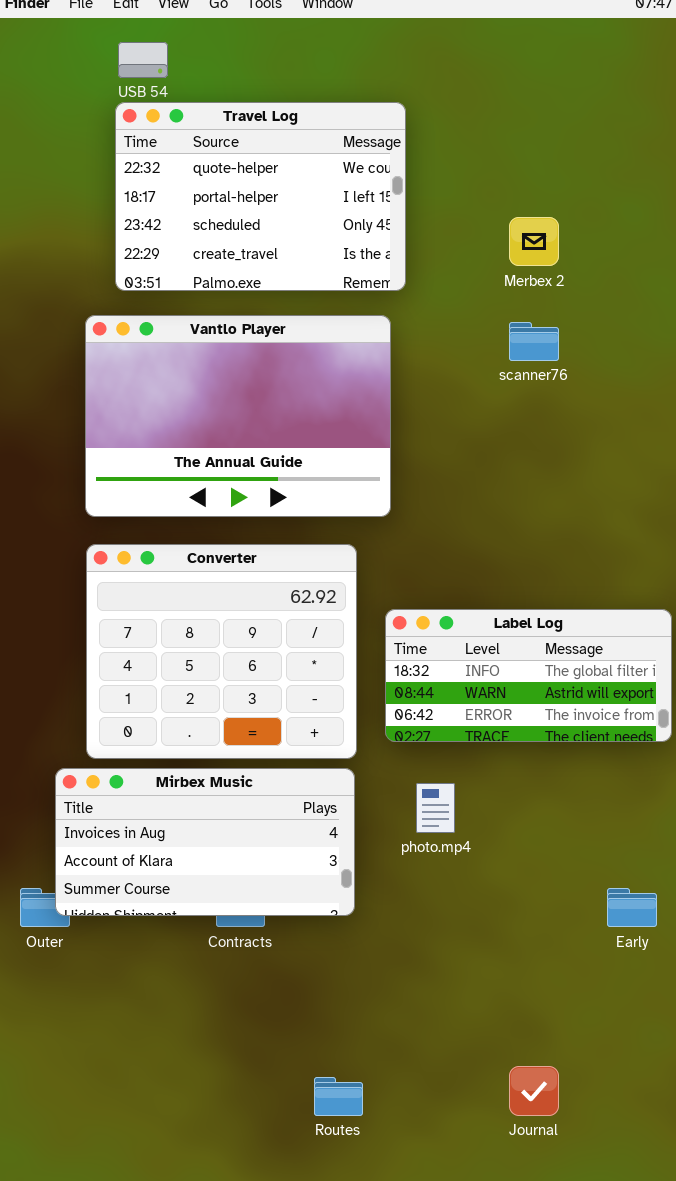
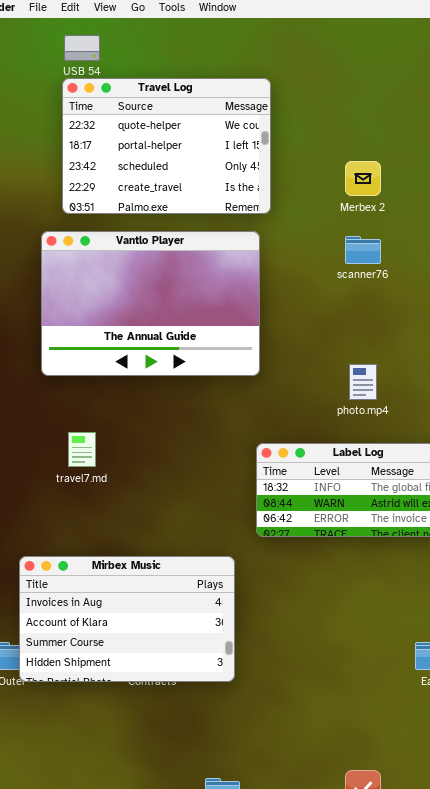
Converter: [86,544,357,759] -> none, closed
Mirbex Music: [55,768,355,916] -> [19,556,235,682], resized
photo.mp4: [416,783,455,833] -> [349,364,377,400], moved

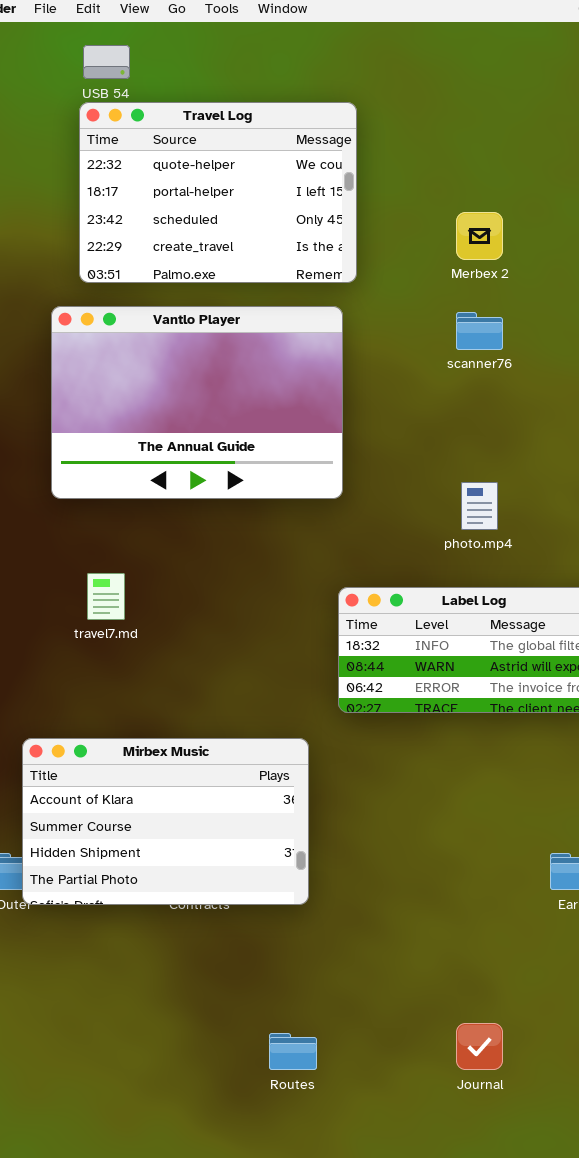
Mirbex Music: [19,556,235,682] -> [22,738,309,905], scrolled down 1 row

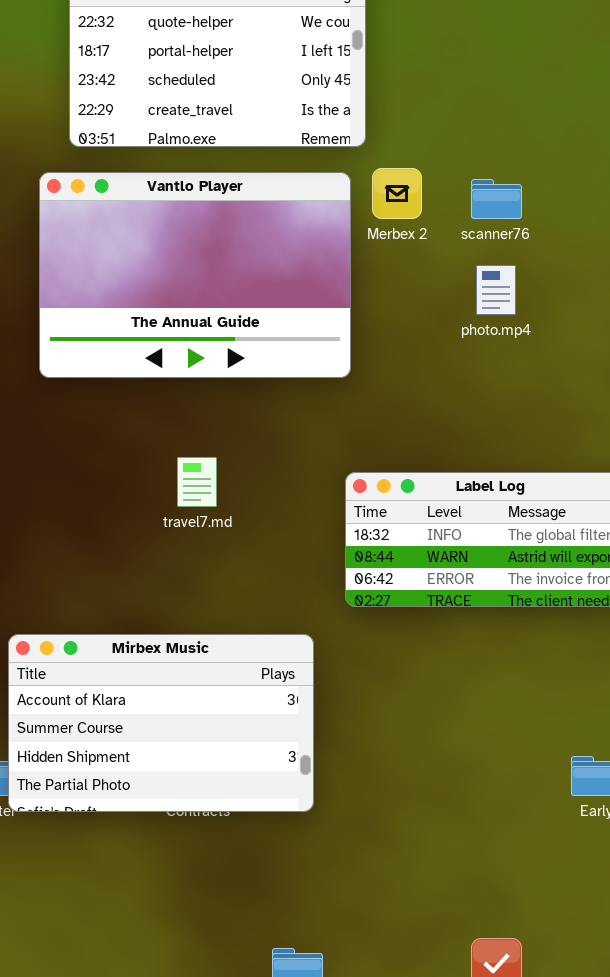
Merbex 2: [456,212,503,260] -> [372,168,422,219], moved
photo.mp4: [461,482,498,530] -> [476,265,516,315], moved
travel7.md: [87,573,125,620] -> [177,457,217,507], moved

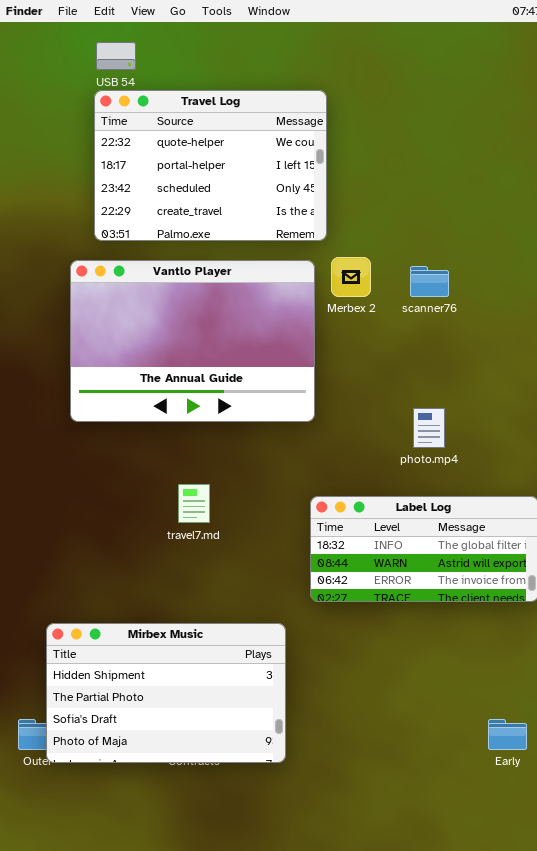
photo.mp4: [476,265,516,315] -> [413,408,445,448], moved
Mirbex Music: [8,634,314,812] -> [46,623,286,763], scrolled down 2 rows

